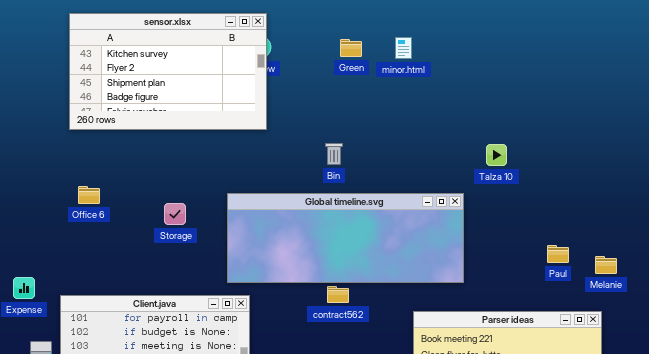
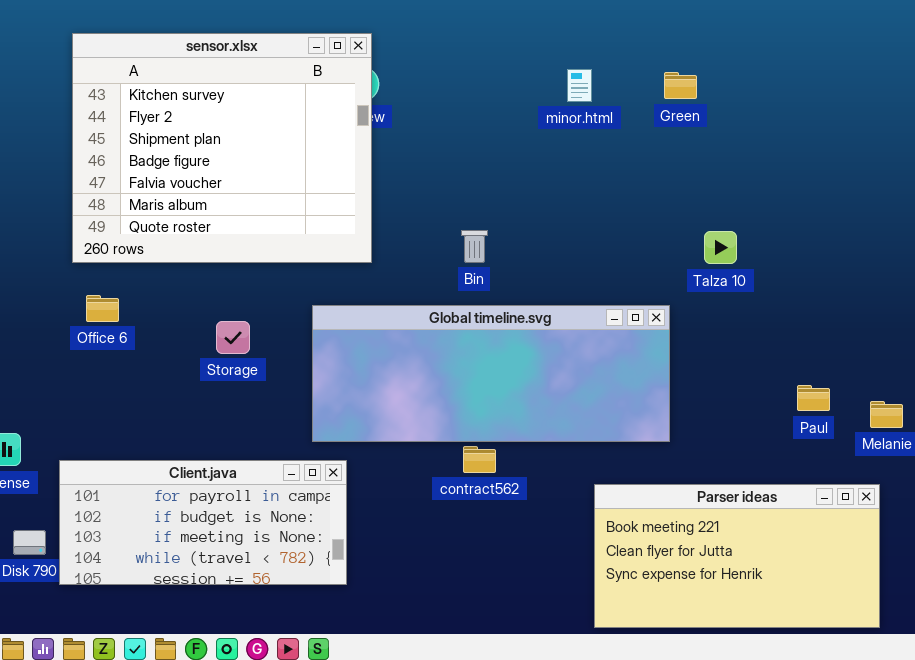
sensor.xlsx: [69,13,267,130] -> [72,33,372,263], resized
Green: [340,39,362,57] -> [664,72,697,99], moved

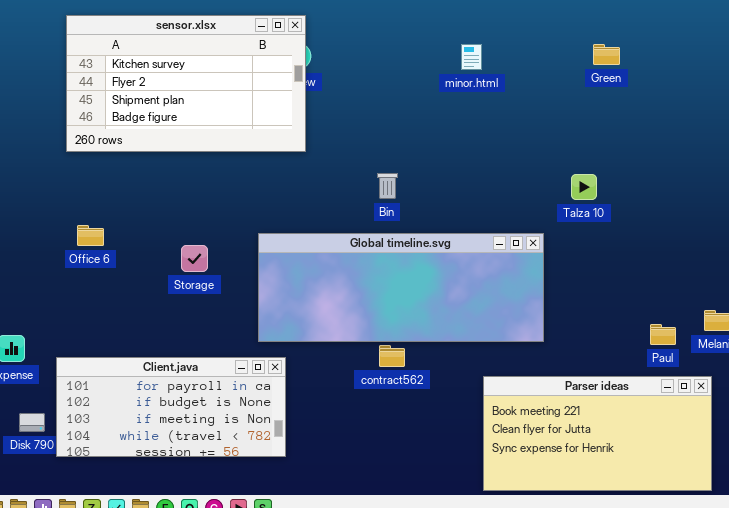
sensor.xlsx: [72,33,372,263] -> [66,15,306,152], resized
Green: [664,72,697,99] -> [593,44,620,65], moved
Paul: [797,385,830,411] -> [650,324,676,345], moved

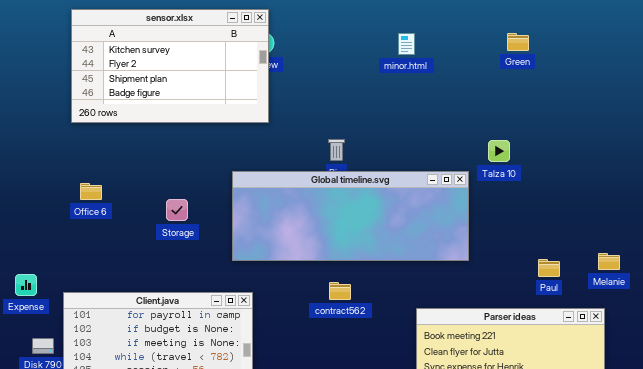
Global timeline.svg: [258,233,544,342] -> [232,171,469,261], moved
Paul: [650,324,676,345] -> [538,259,560,277], moved

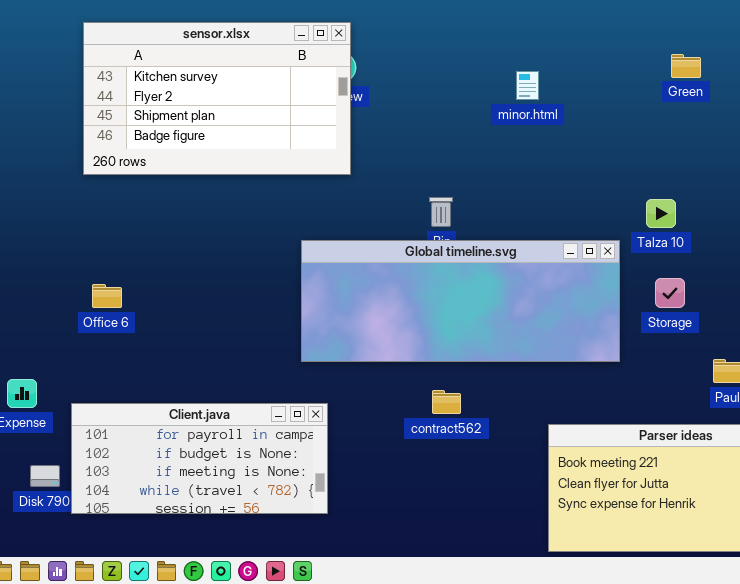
minor.html: [398,33,415,55] -> [516,71,539,100], moved
Office 6: [80,183,102,200] -> [92,284,122,308], moved
Storage: [166,199,188,221] -> [655,278,685,308], moved

